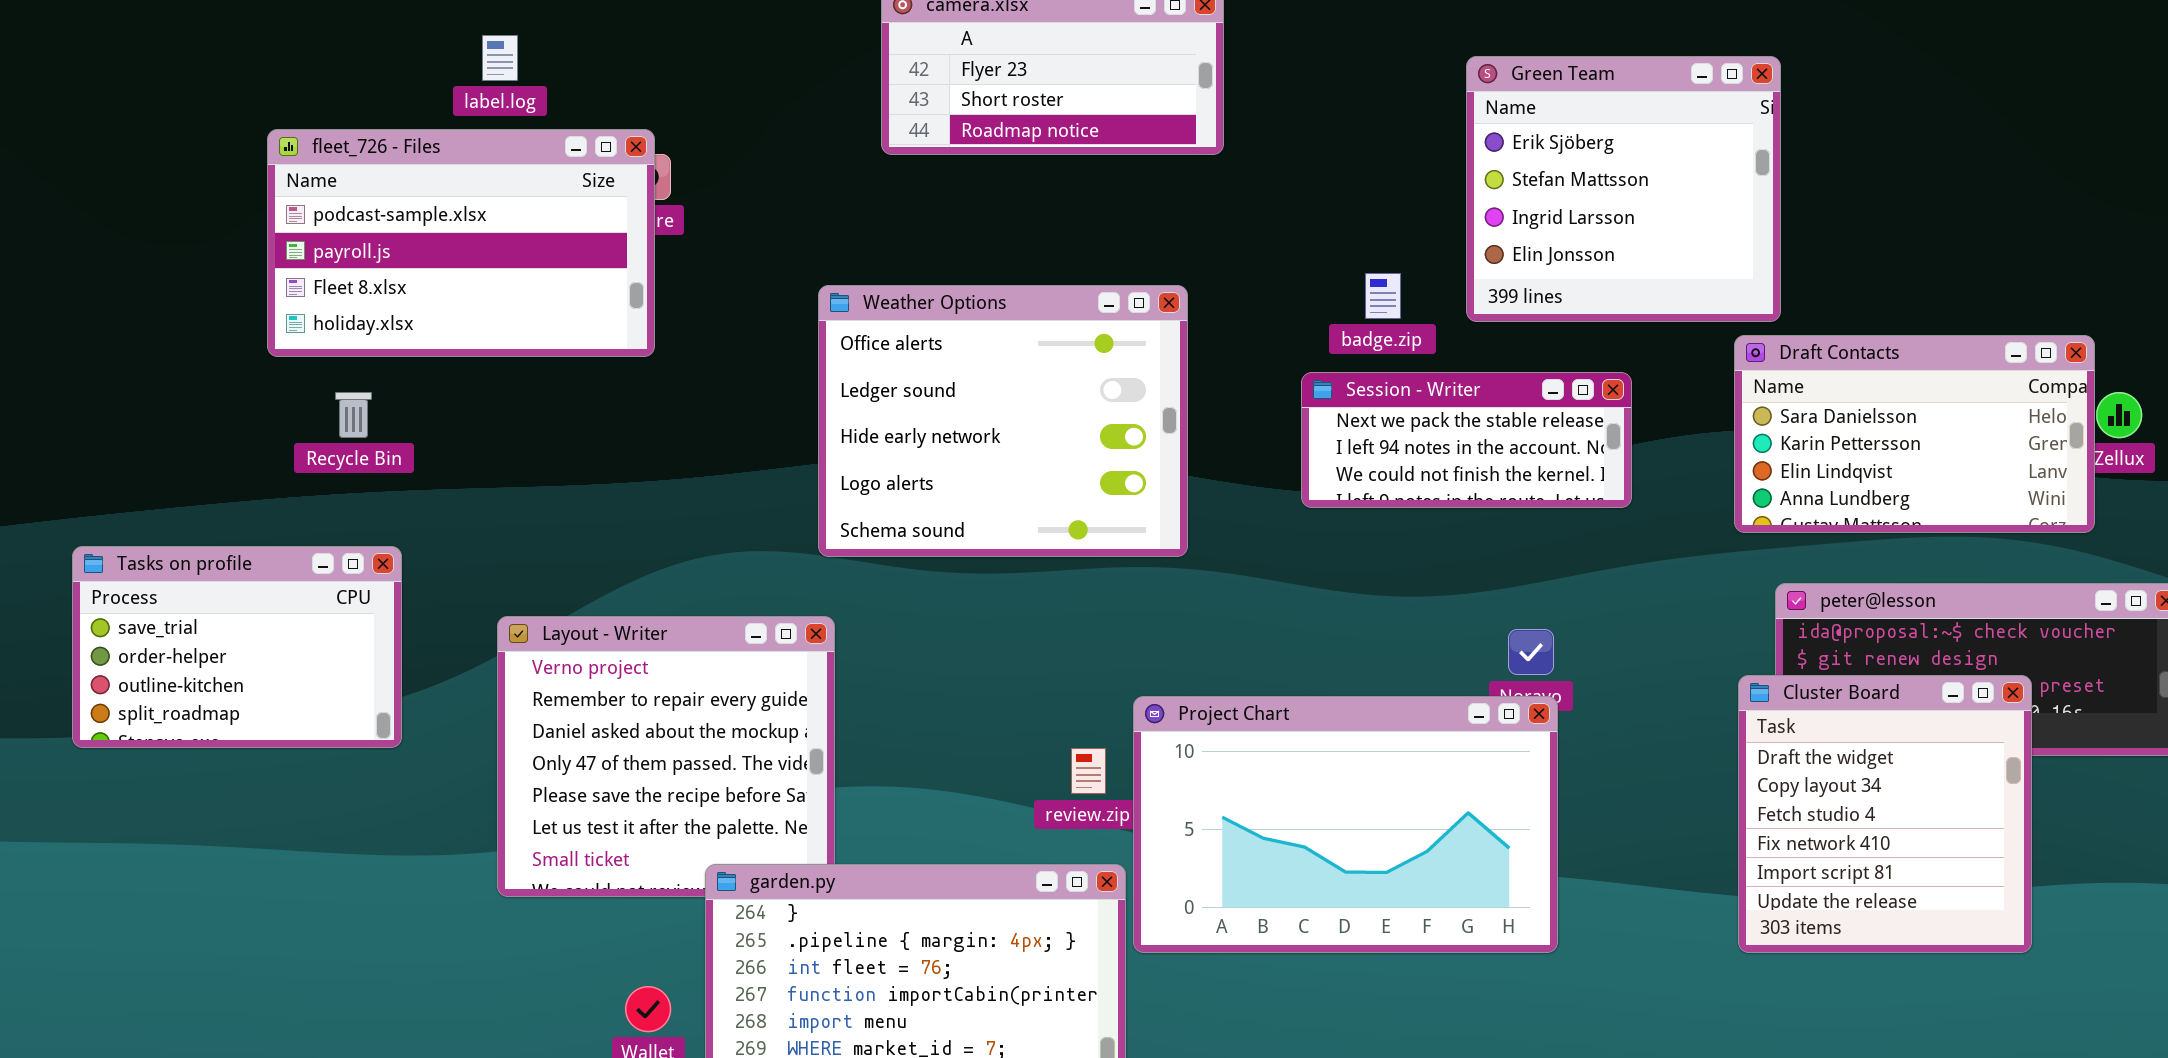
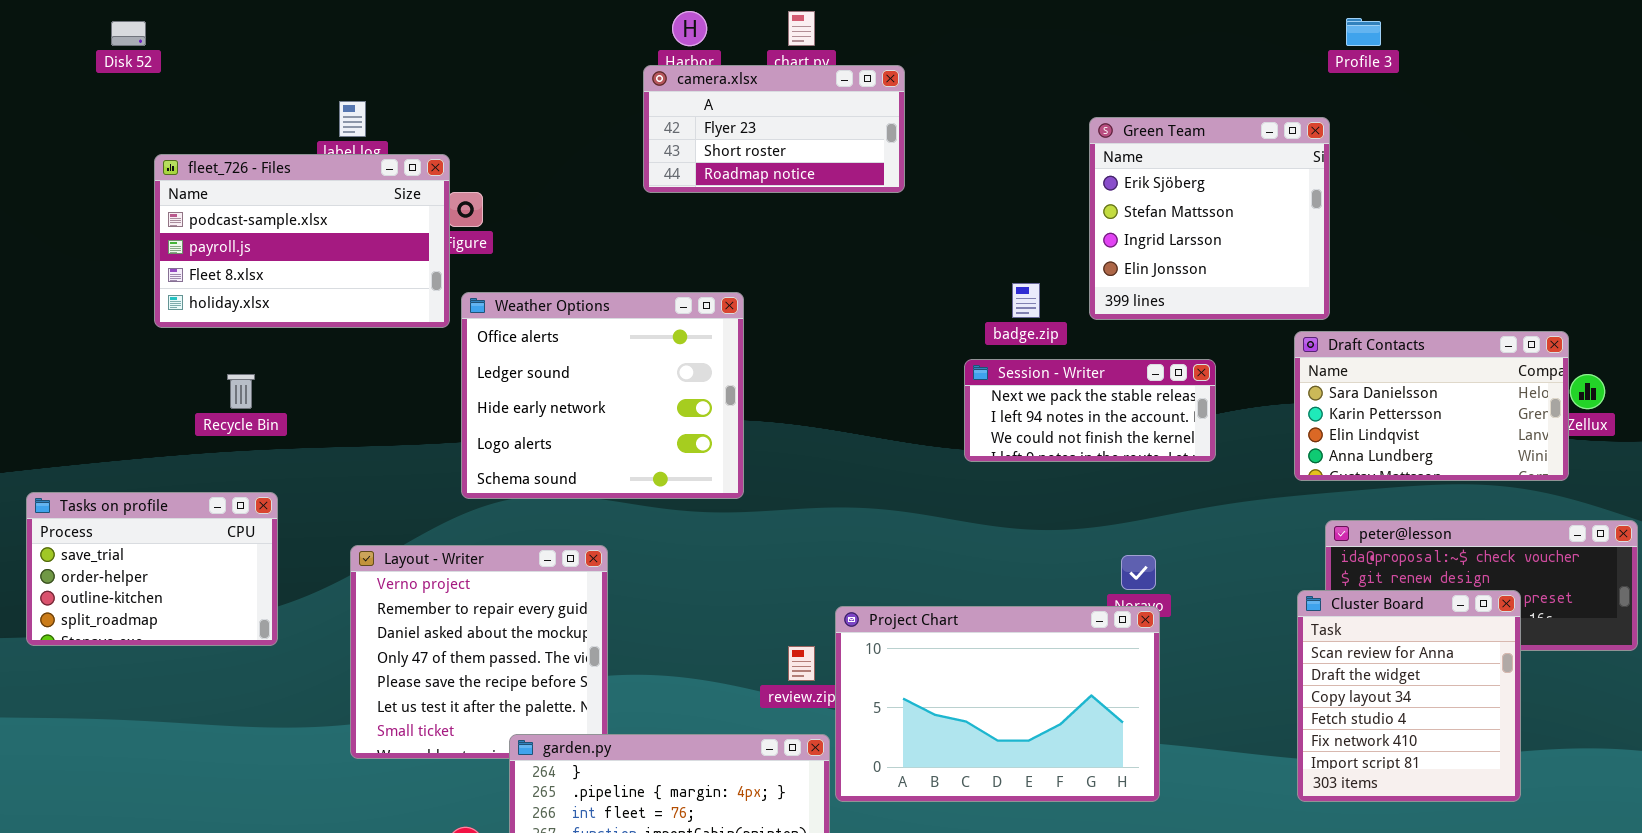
fleet_726 - Files: [267,129,655,357] -> [154,154,450,328], moved
Weather Options: [818,285,1188,557] -> [461,292,744,499], moved
Cluster Board: [1738,675,2032,953] -> [1297,590,1521,802], scrolled up 1 row

